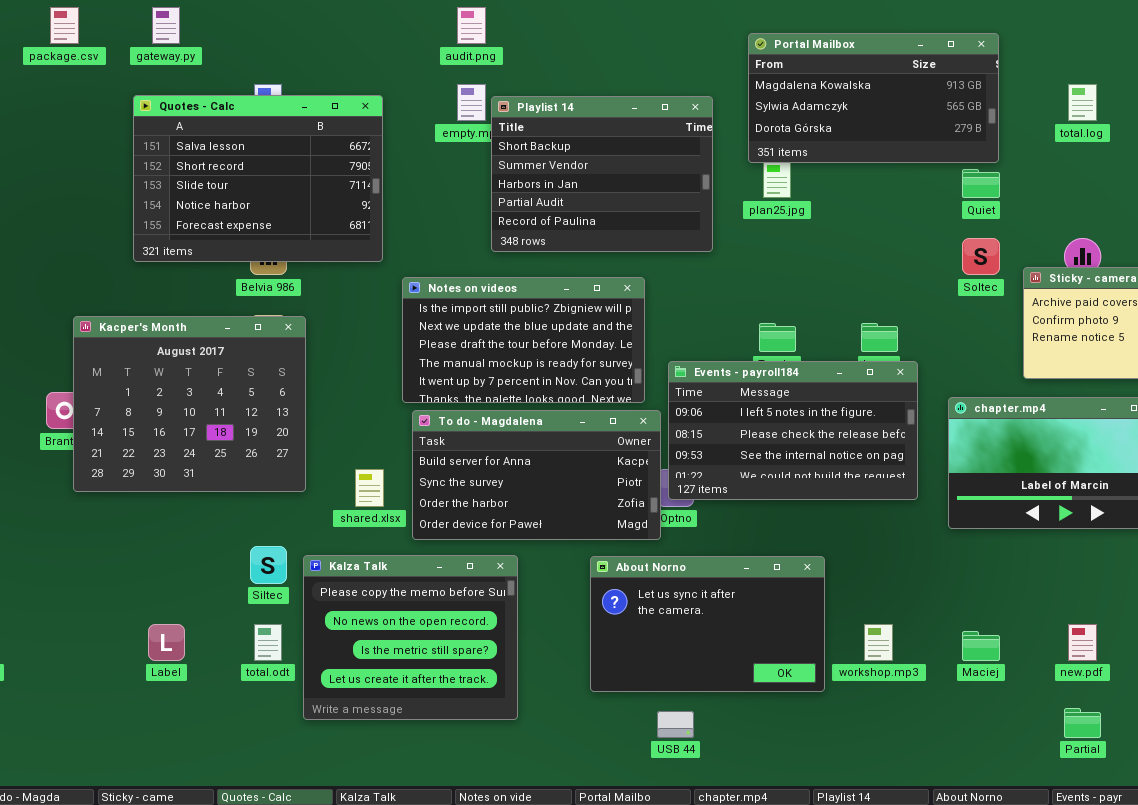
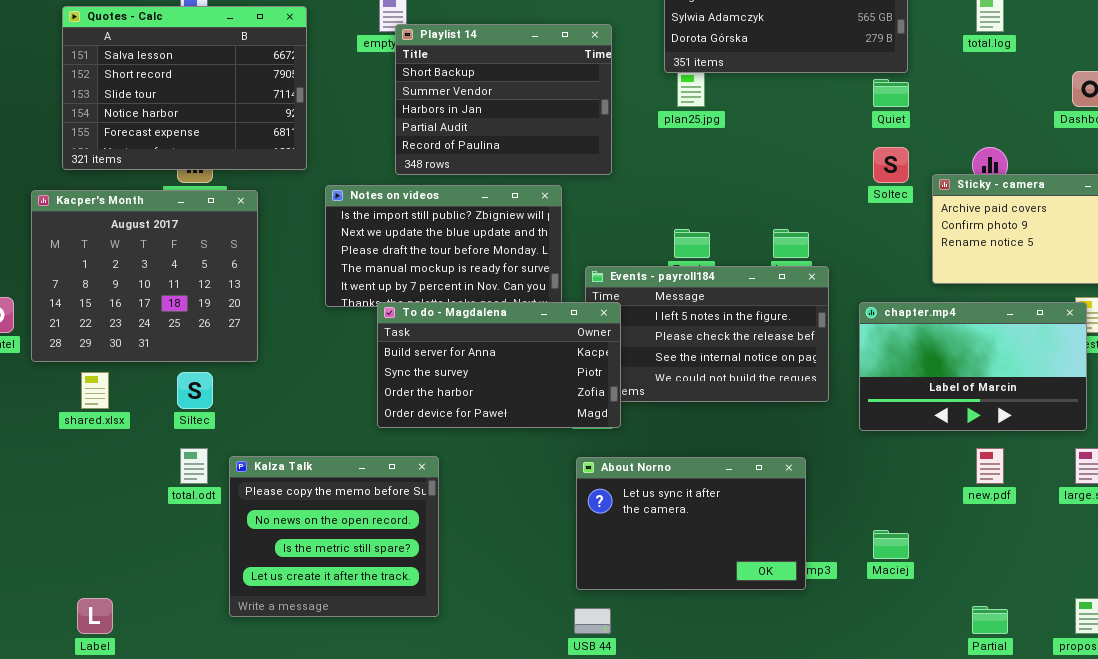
Playlist 14: [491,96,713,252] -> [395,24,612,175], moved
Kacper's Month: [73,316,306,492] -> [31,190,258,362], moved
To do - Magdalena: [412,410,661,540] -> [377,302,621,428], moved
shared.xlsx: [355,469,384,507] -> [81,372,109,409], moved
Siltec: [250,546,287,584] -> [177,372,213,409], moved
About Norno: [590,556,825,692] -> [576,457,806,590], moved
Label: [148,624,185,661] -> [77,598,113,634], moved
total.odt: [254,624,282,661] -> [180,448,208,484], moved
new.pdf: [1068,624,1097,661] -> [976,448,1004,484], moved

